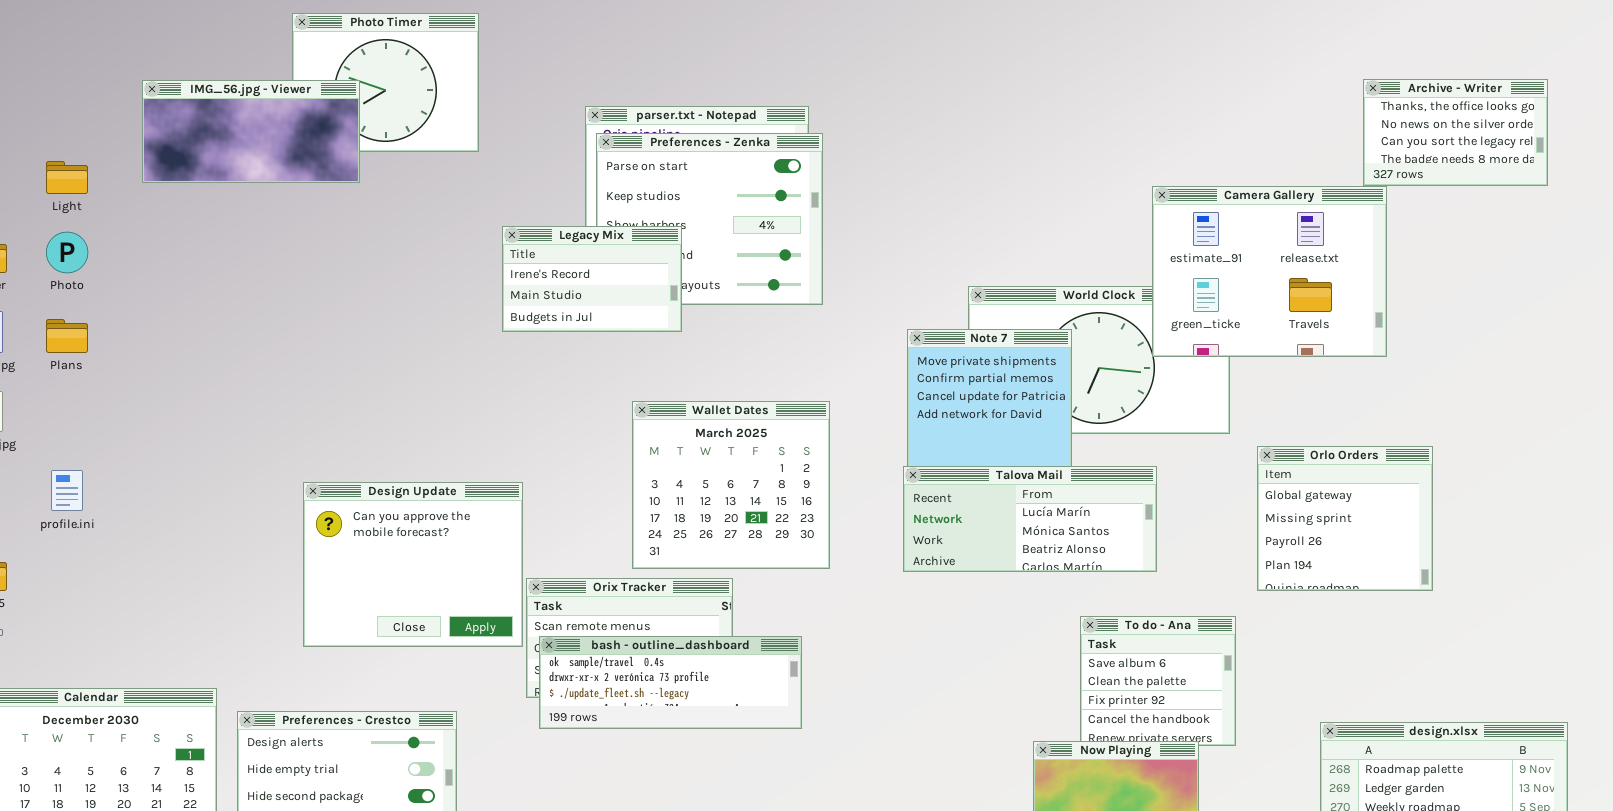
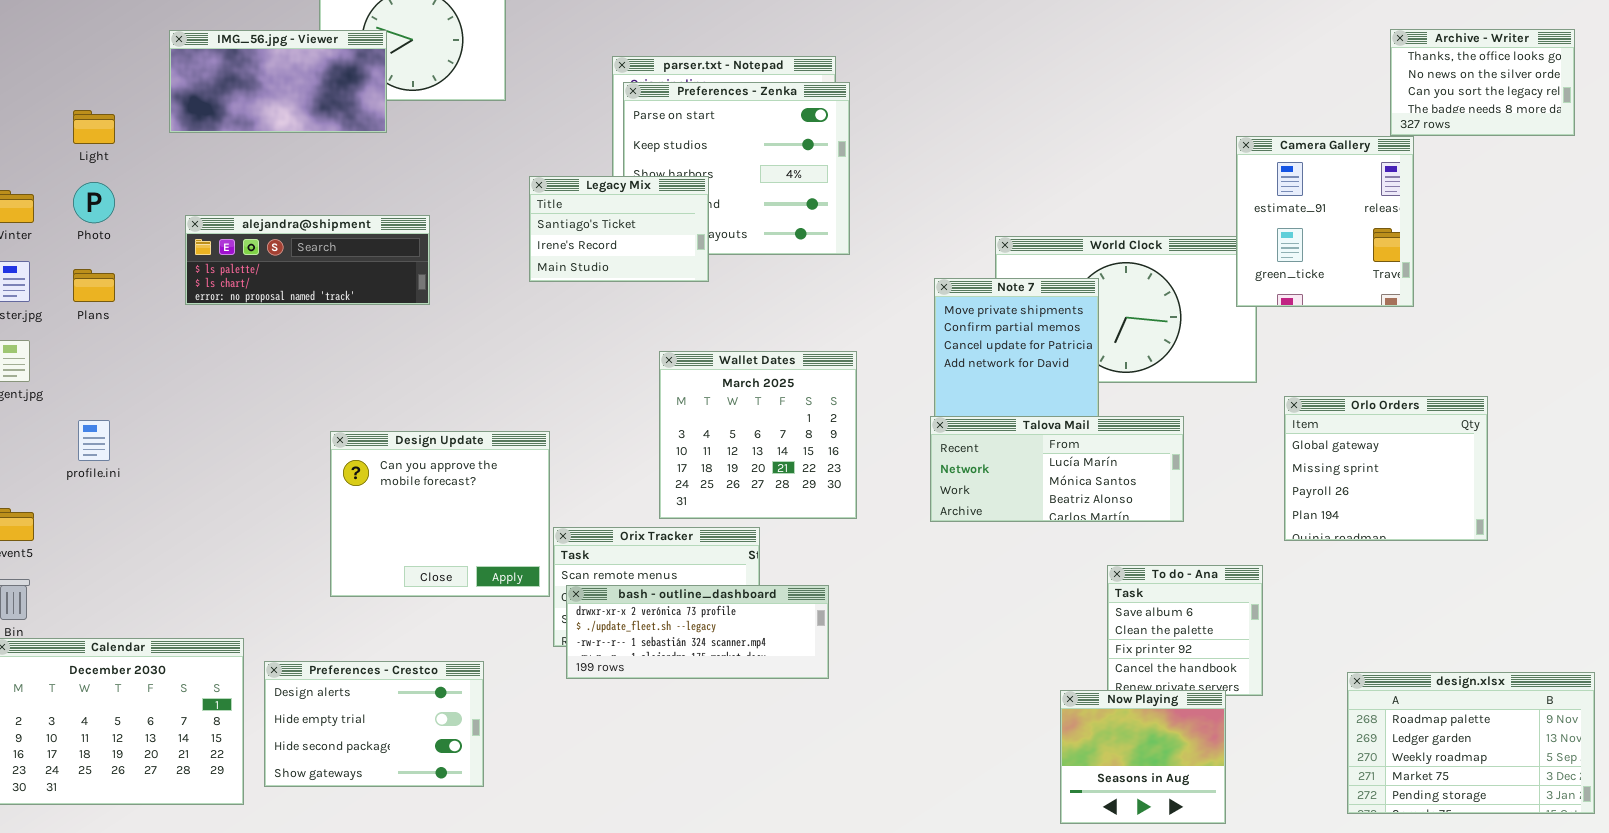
Camera Gallery: [1152,186,1387,357] -> [1236,136,1414,307], resized
Legacy Mix: [502,226,682,332] -> [529,176,709,282], scrolled up 1 row
alejandra@shipment: none -> [185,215,430,305], opened
Orlo Orders: [1257,446,1433,591] -> [1284,396,1488,541], resized
bash - outline_dashboard: [539,636,802,729] -> [566,585,829,679], scrolled down 1 row

